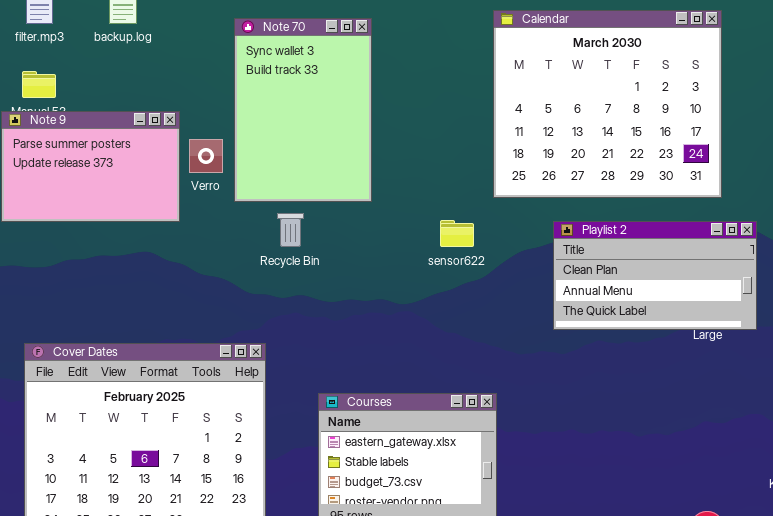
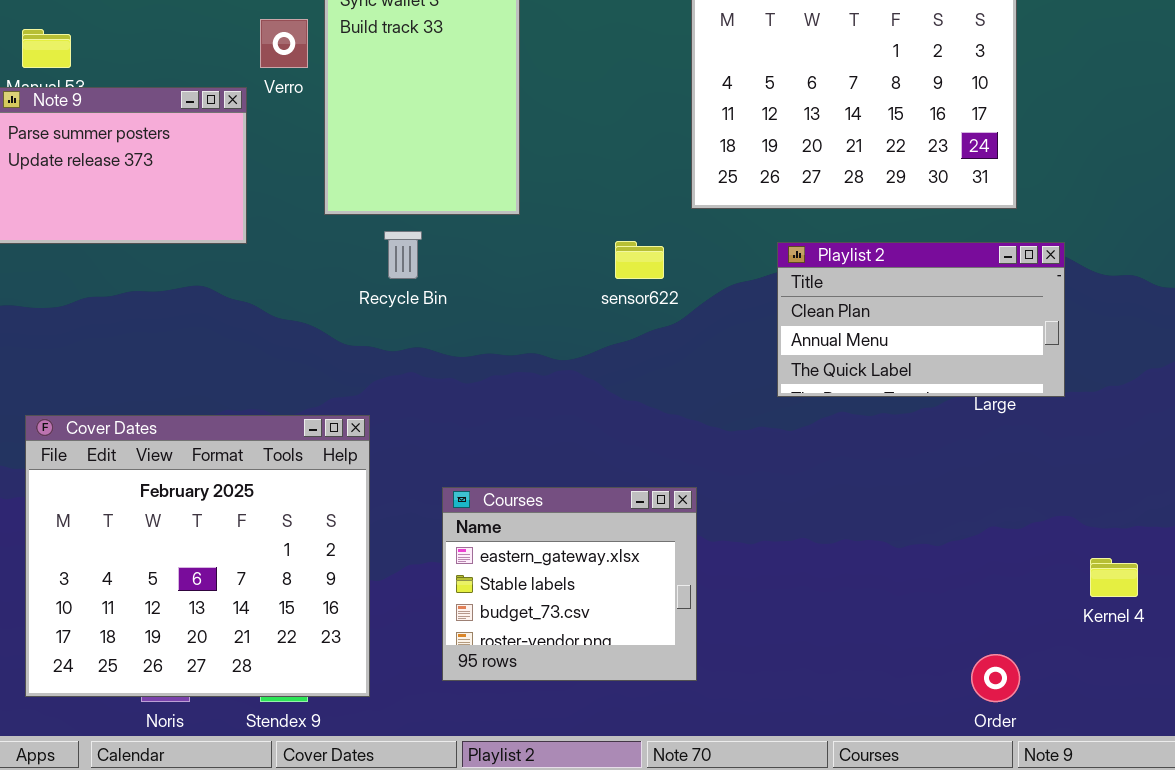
Verro: [189,139,223,173] -> [260,19,308,68], moved

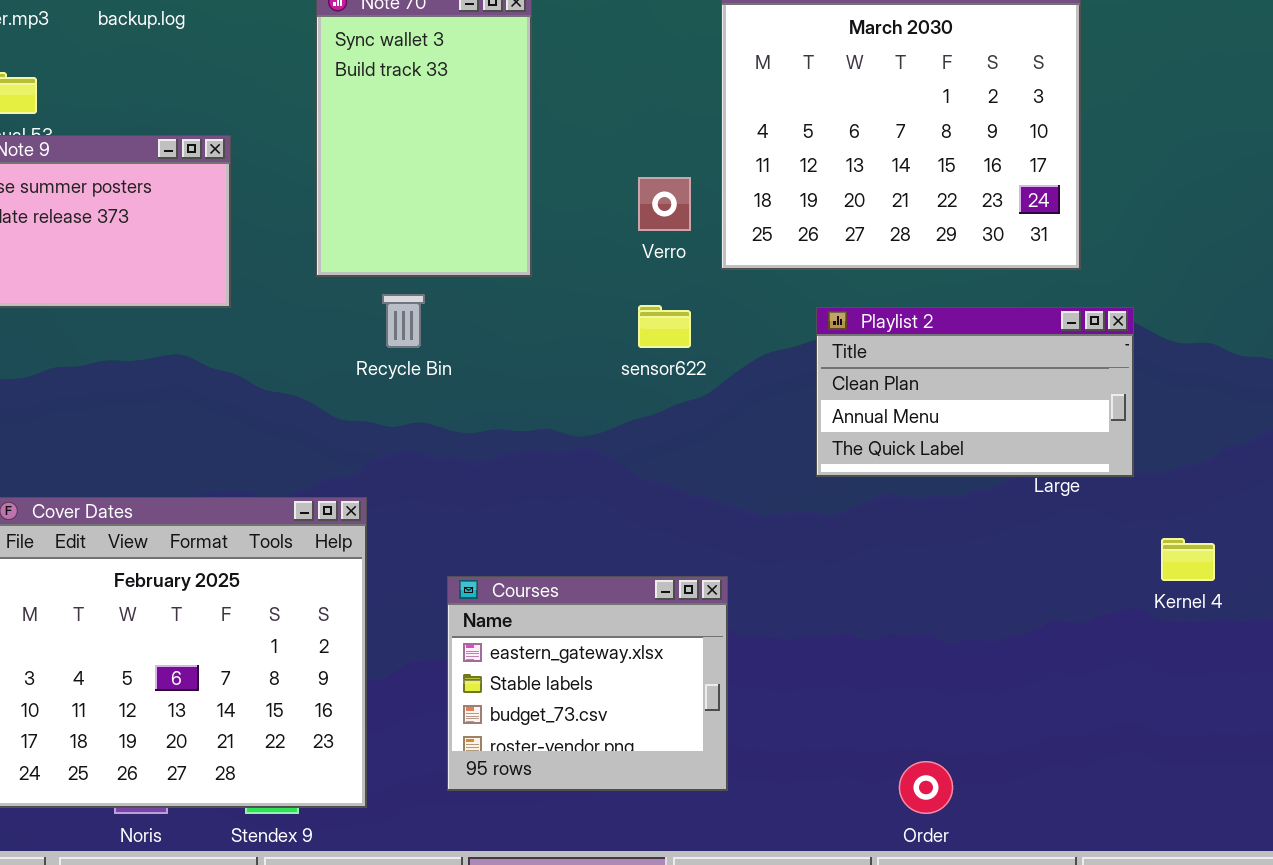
Verro: [260,19,308,68] -> [638,177,691,231], moved
Kernel 4: [1090,558,1138,597] -> [1161,538,1215,581], moved
Order: [971,654,1020,702] -> [899,761,953,814], moved

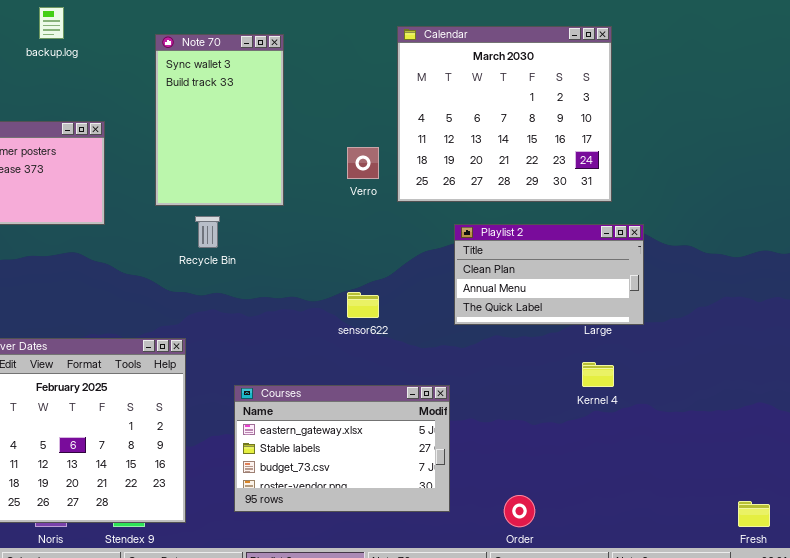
sensor622: [638,305,691,348] -> [347,292,379,318], moved
Kernel 4: [1161,538,1215,581] -> [582,362,614,387], moved
Courses: [447,576,728,791] -> [234,385,450,512], resized

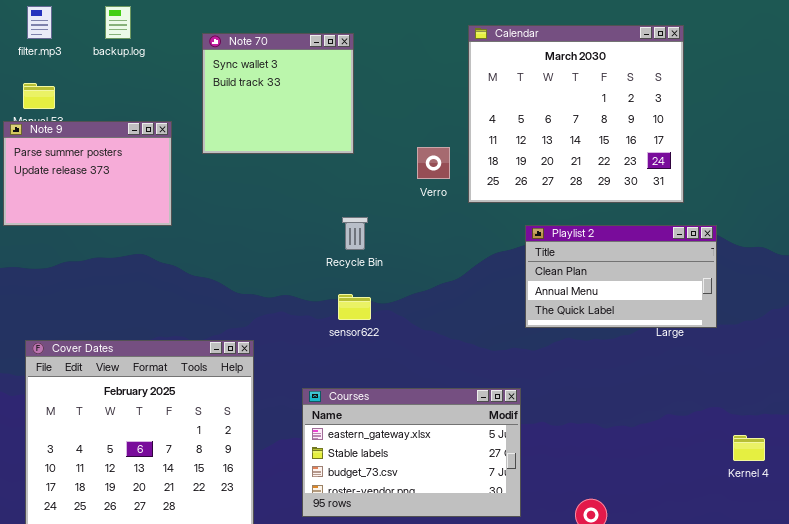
Note 70: [155,34,284,206] -> [202,33,354,154], resized
Recycle Bin: [195,216,220,248] -> [342,217,368,250], moved
sensor622: [347,292,379,318] -> [338,294,371,320], moved
Kernel 4: [582,362,614,387] -> [733,435,765,461], moved

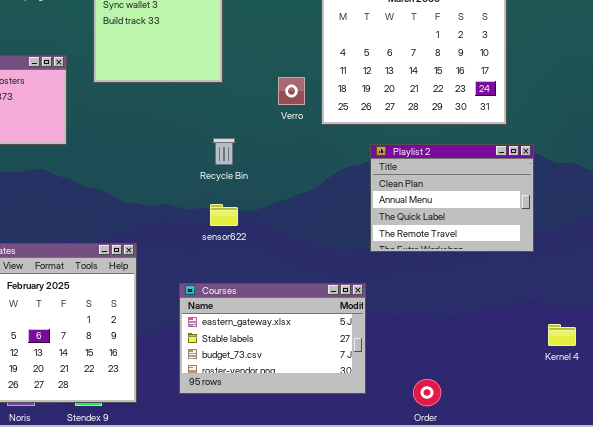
Playlist 2: [525,225,717,328] -> [370,144,534,252], resized

